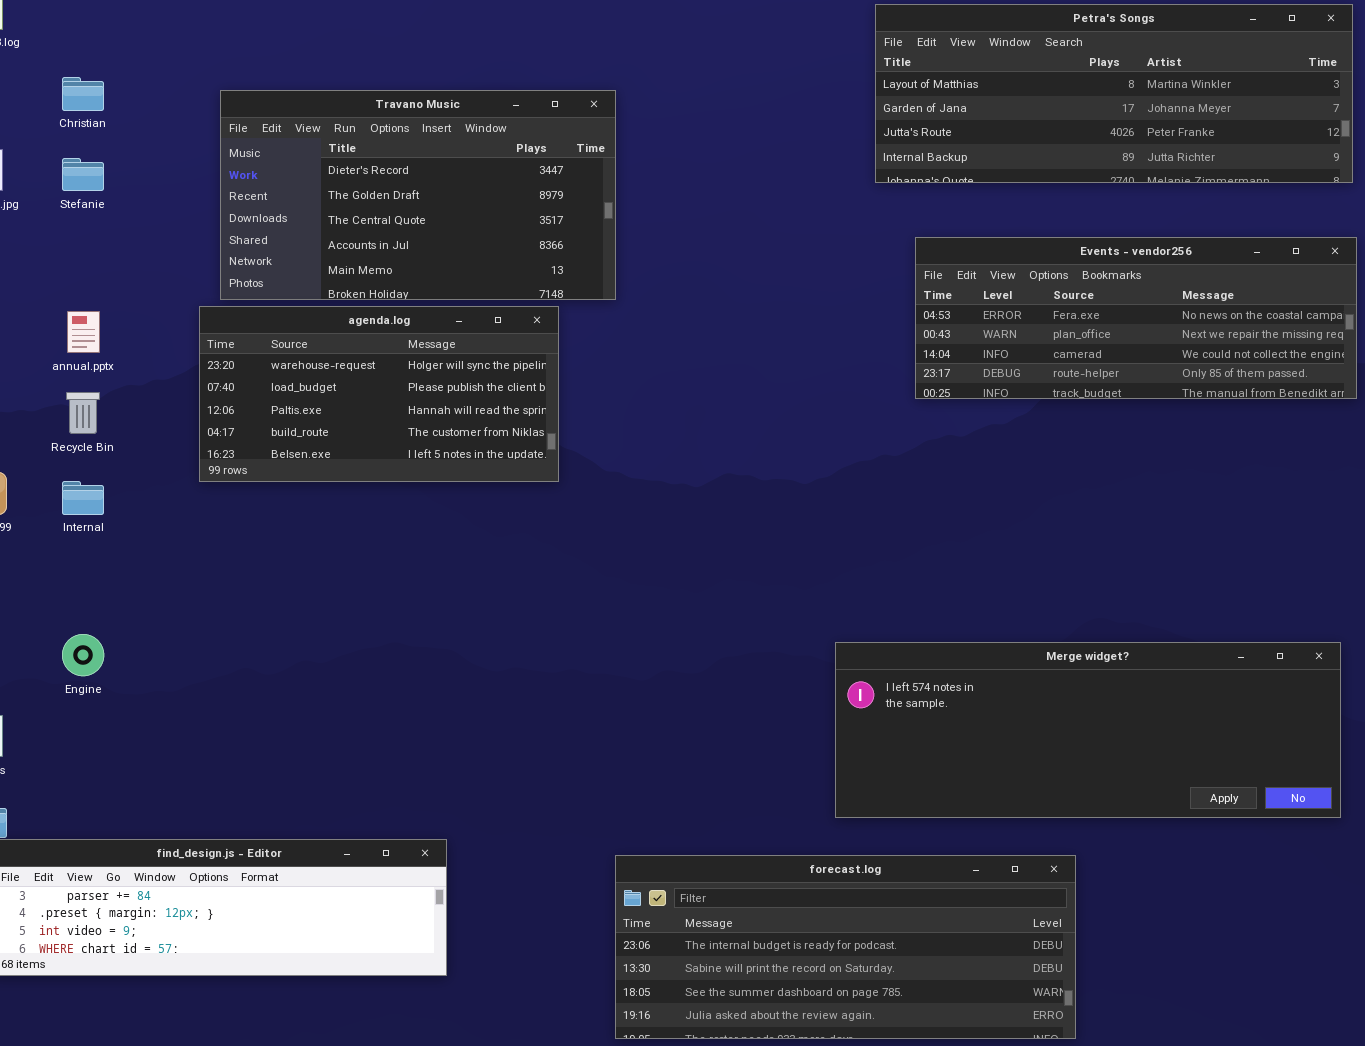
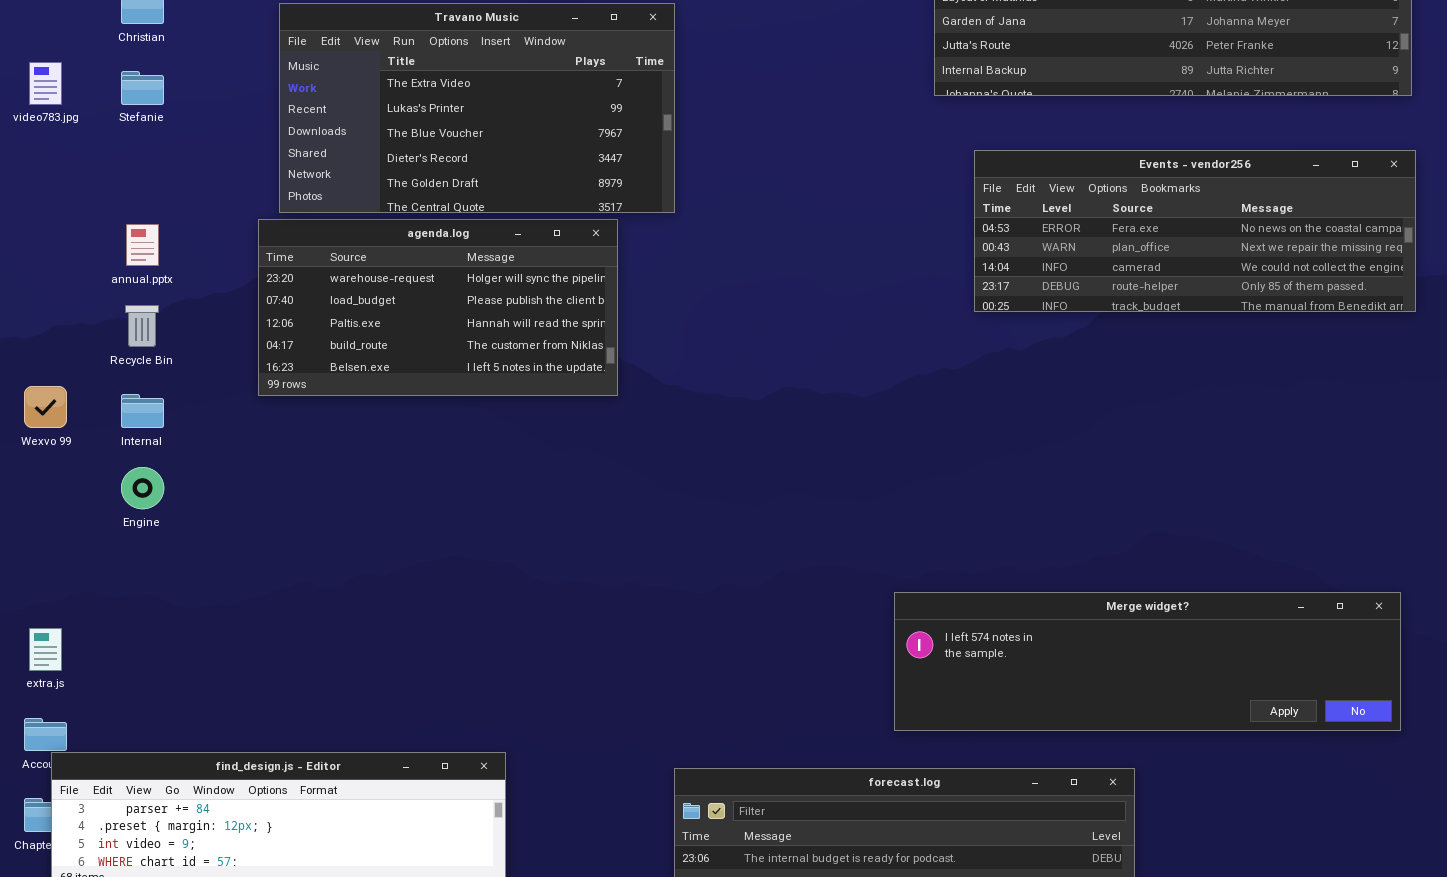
Travano Music: [220,90,616,300] -> [279,3,675,213], scrolled up 3 rows
Engine: [62,634,104,676] -> [121,467,164,509], moved
Merge widget?: [835,642,1341,818] -> [894,592,1401,731], resized

